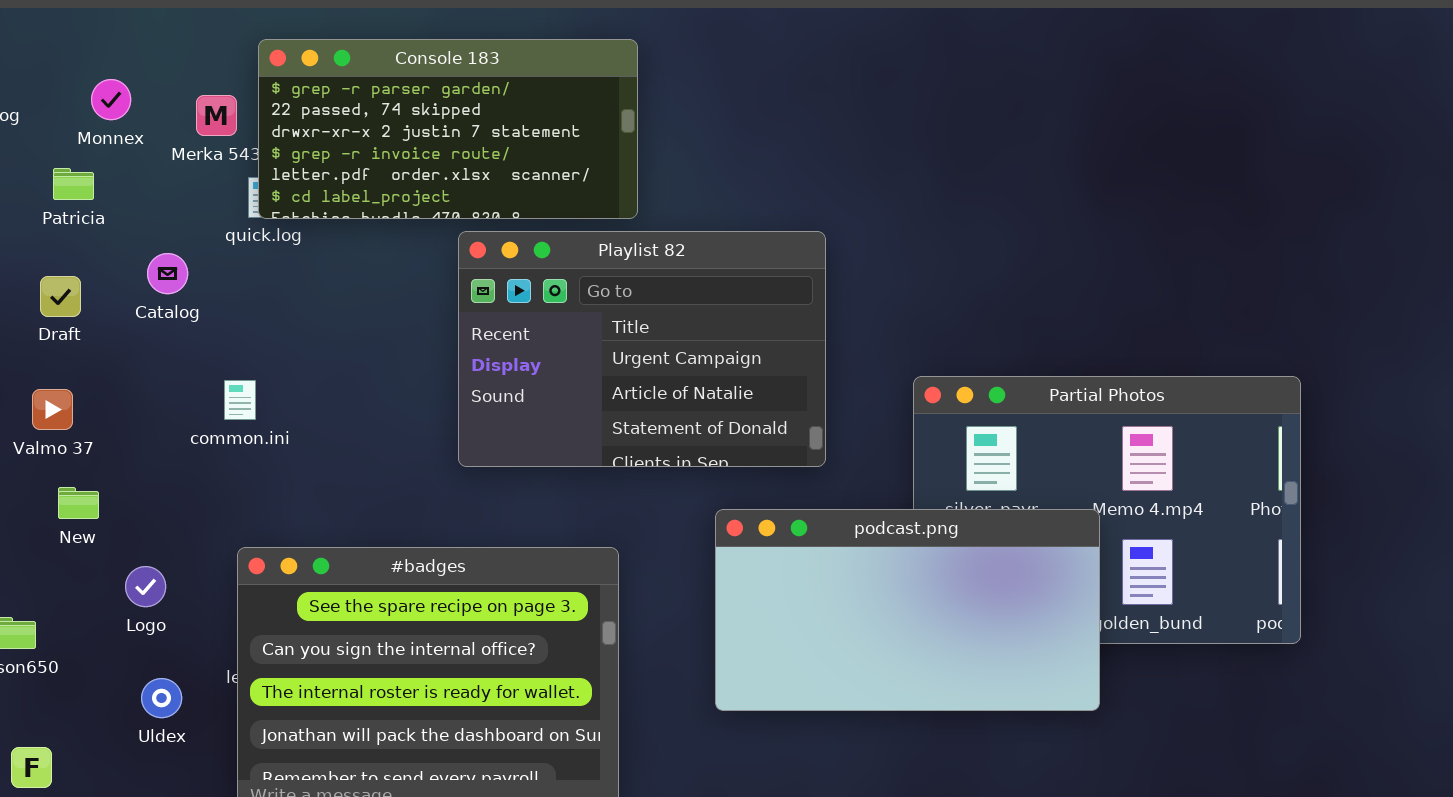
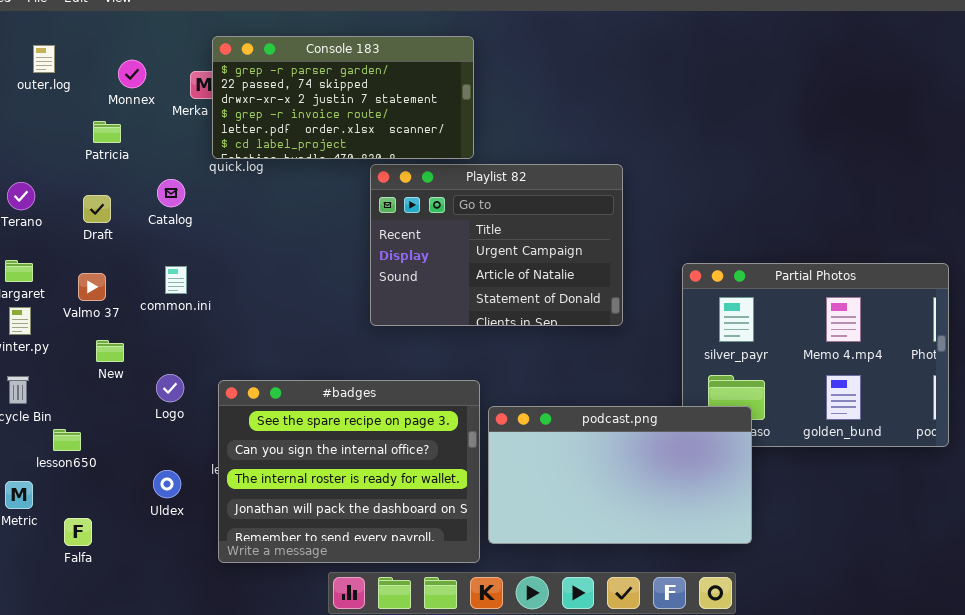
Console 183: [258,39,638,219] -> [212,36,474,159], moved
common.ini: [224,380,256,420] -> [165,266,187,294], moved
podcast.png: [715,509,1100,711] -> [488,406,752,544], moved
Logo: [125,566,166,607] -> [156,374,184,402], moved

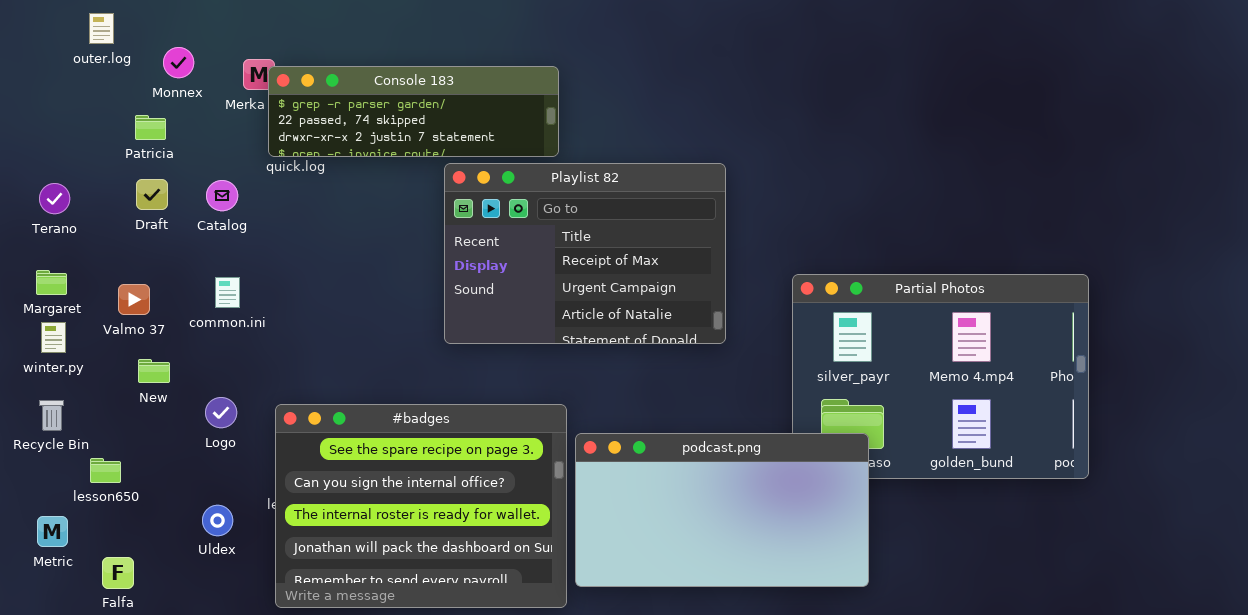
Console 183: [212,36,474,159] -> [268,66,559,157], resized
outer.log: [33,45,55,73] -> [89,13,114,44], moved
Playlist 82: [370,164,623,326] -> [444,163,726,344], scrolled up 1 row
Draft: [83,195,111,223] -> [136,179,168,210], moved

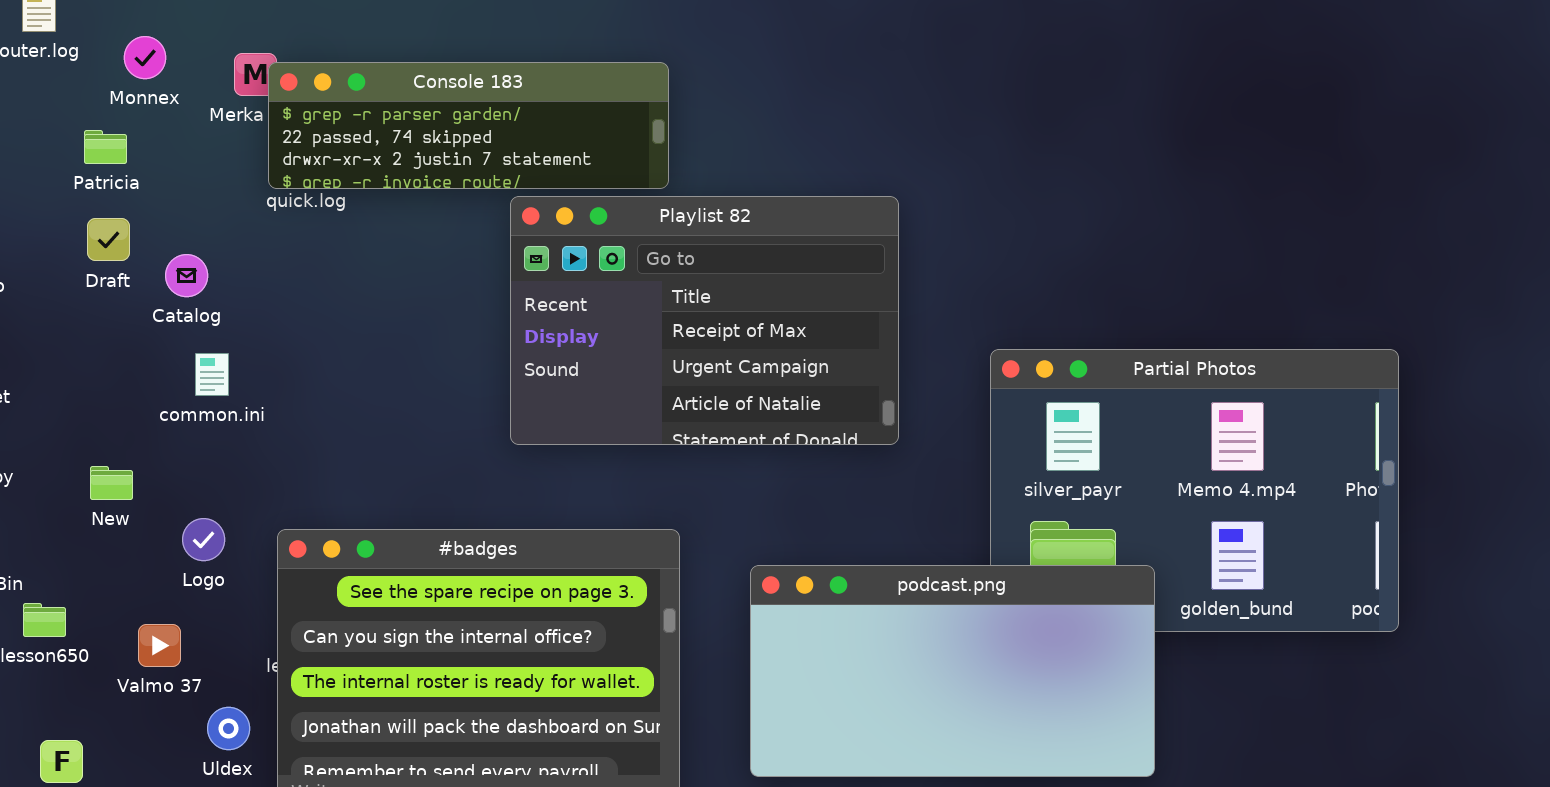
Catalog: [206,180,238,211] -> [165,254,208,297], moved
Valmo 37: [118,284,150,315] -> [138,624,181,667], moved
podcast.png: [575,433,869,587] -> [750,565,1155,777], moved
Uldex: [202,505,233,536] -> [207,707,250,750], moved

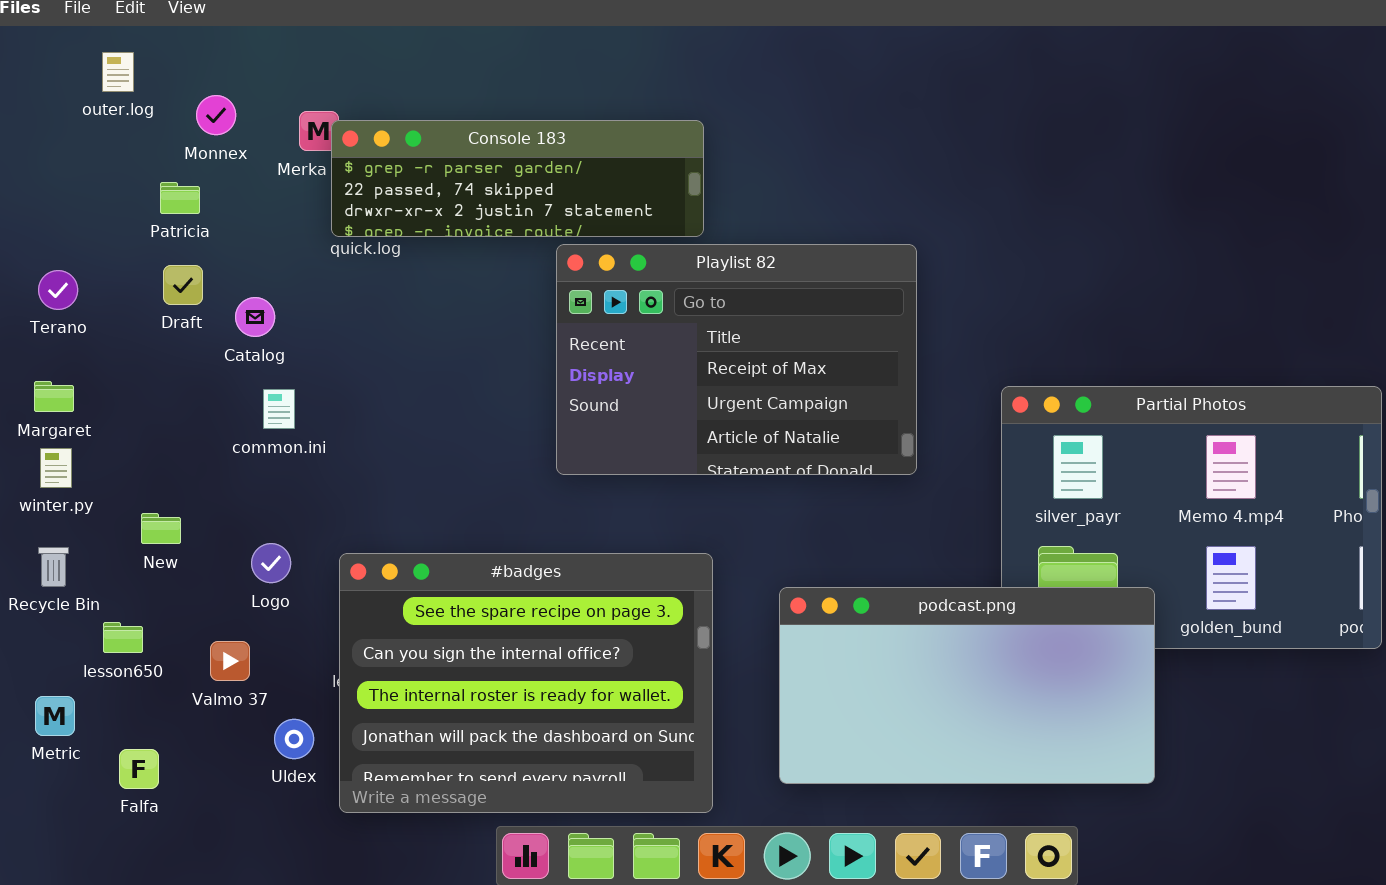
New: [90,466,133,500] -> [141,513,181,544], moved

